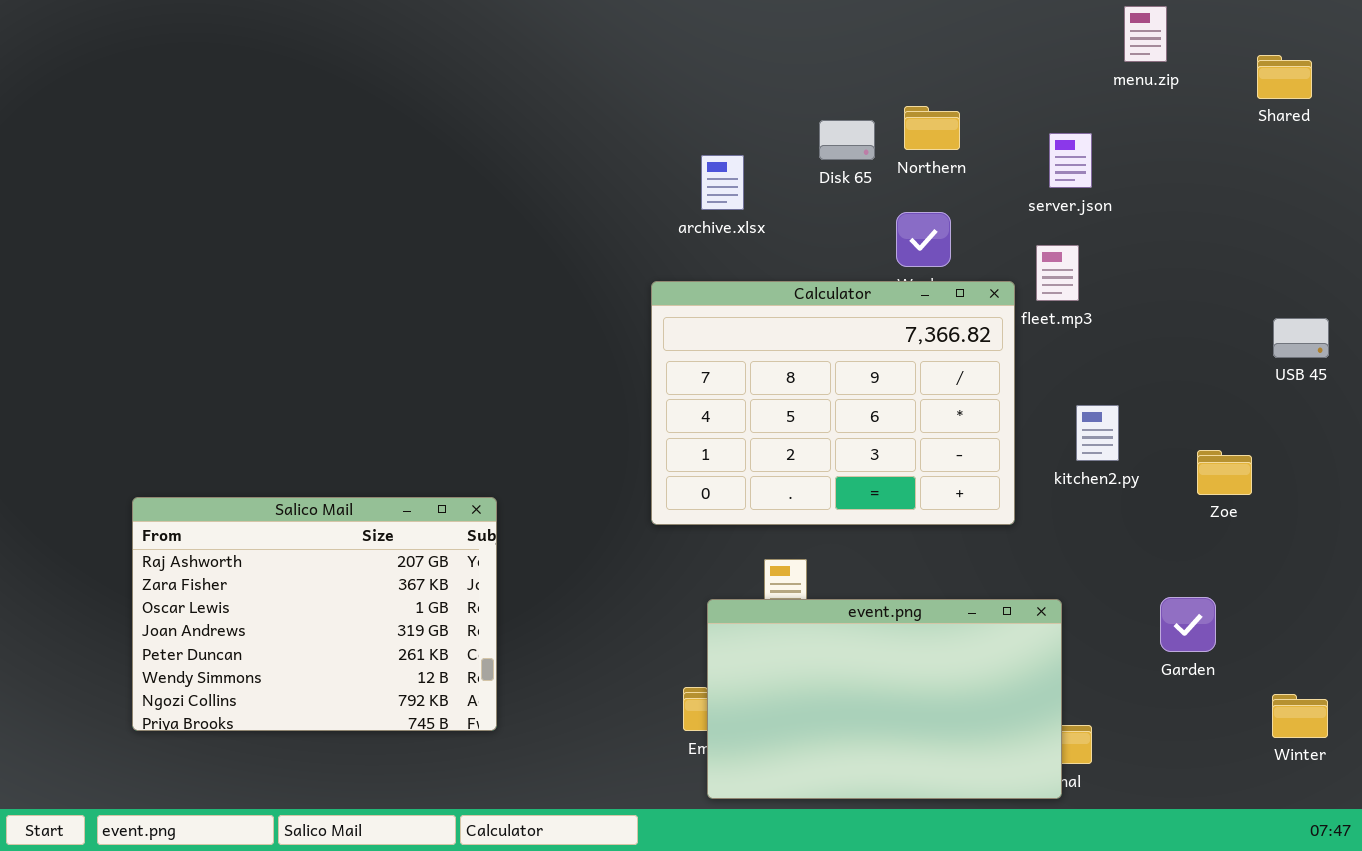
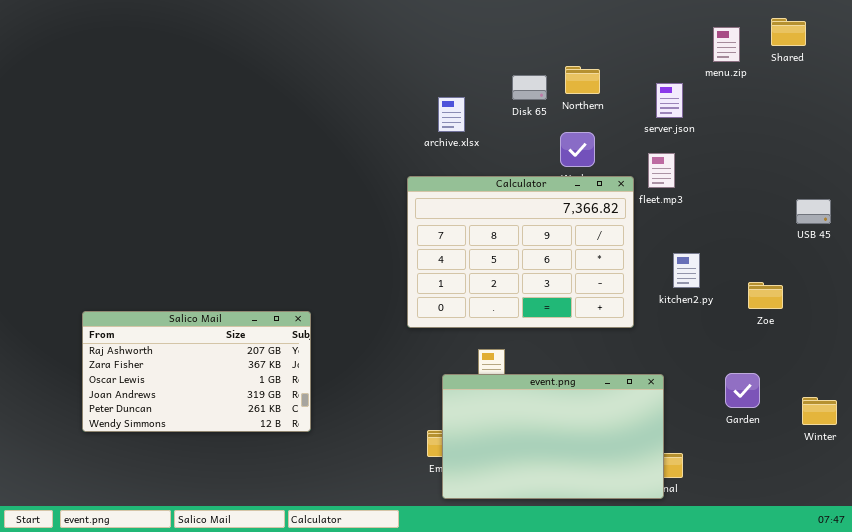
menu.zip: [1124,6,1167,62] -> [713,27,740,62], moved
Shared: [1257,55,1312,99] -> [771,18,806,46], moved
Salico Mail: [132,497,497,731] -> [82,311,311,432], resized
Winter: [1272,694,1328,738] -> [802,397,837,425], moved

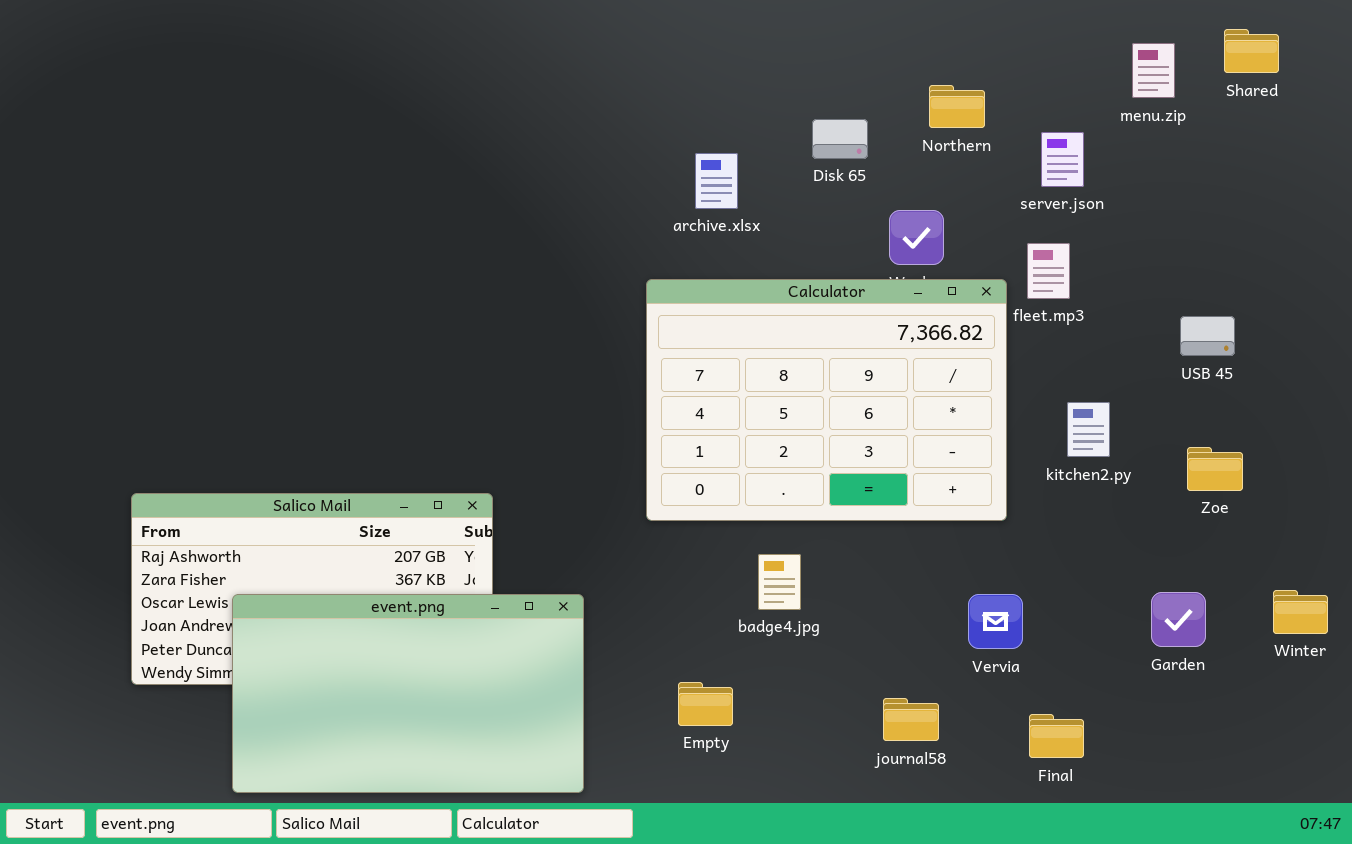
Northern: [565,66,600,94] -> [929,85,985,128], moved
USB 45: [796,199,831,224] -> [1180,316,1235,356], moved
event.png: [442,374,664,499] -> [232,594,584,793], moved
Winter: [802,397,837,425] -> [1273,590,1328,634], moved

